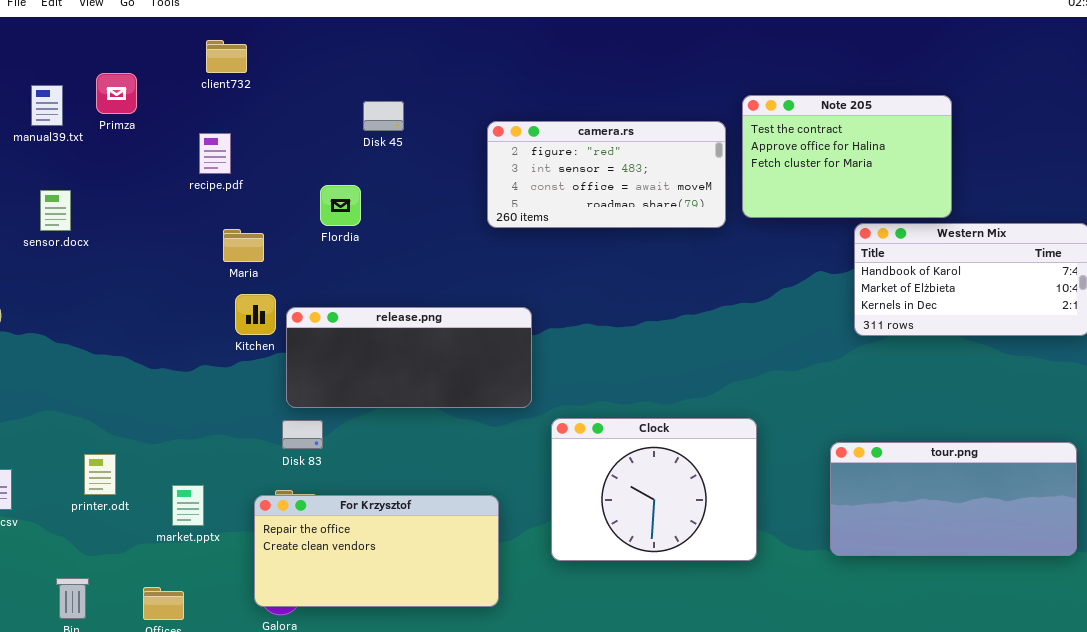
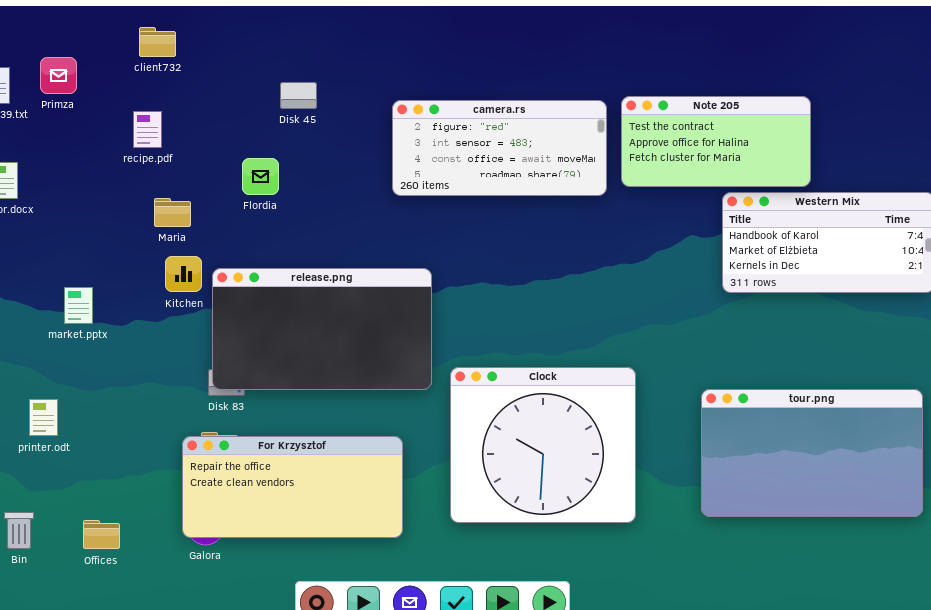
Note 205: [742,95,952,218] -> [621,96,811,187], resized
release.png: [286,307,532,408] -> [212,268,432,390], resized
Clock: [551,418,757,561] -> [450,367,636,523], resized
tour.png: [830,442,1077,556] -> [701,389,923,517], resized
market.pptx: [172,485,204,526] -> [64,287,93,324], moved

